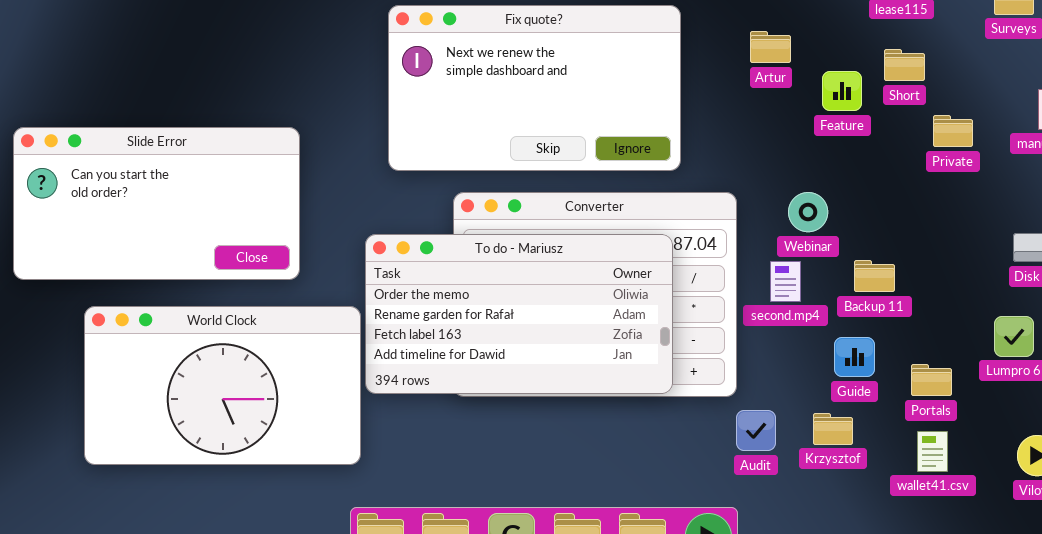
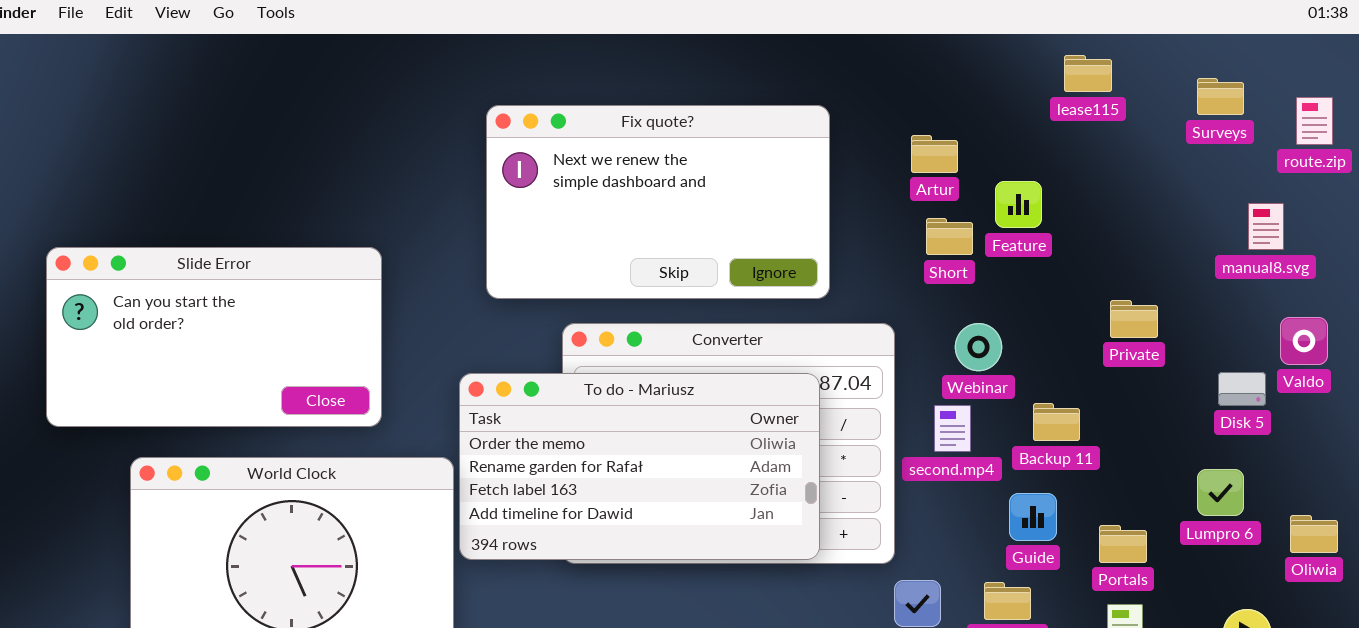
Short: [884,49,925,81] -> [926,218,973,255], moved
Private: [933,115,973,147] -> [1110,300,1158,338], moved

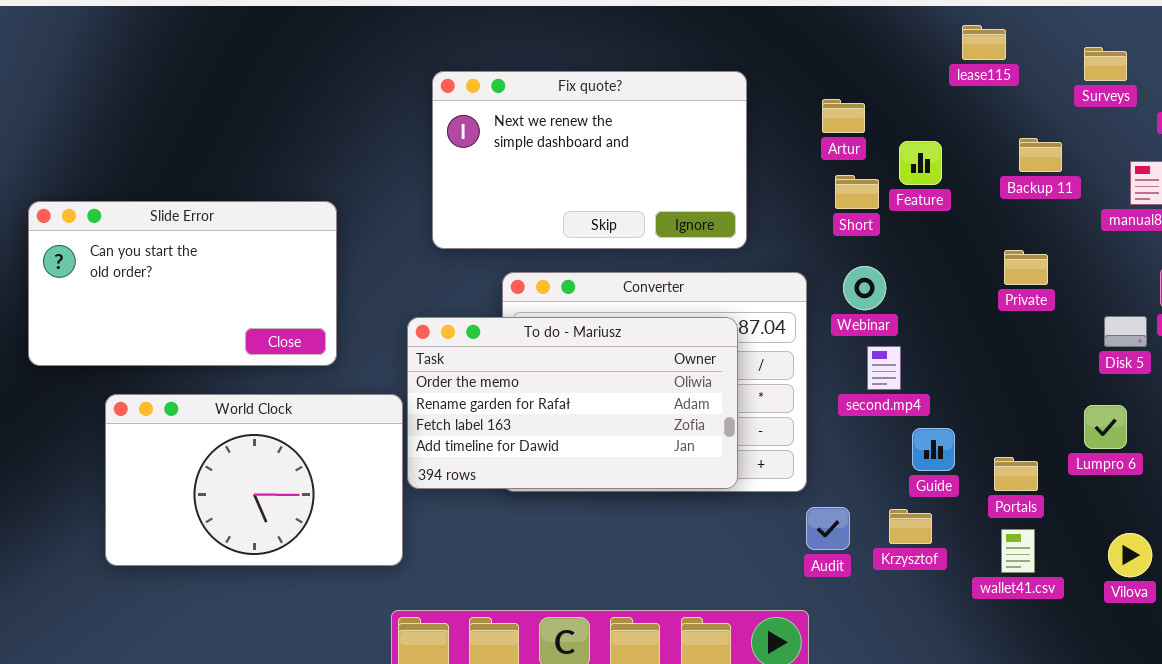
Webinar: [955,323,1002,371] -> [843,266,886,310], moved
Backup 11: [1033,403,1080,441] -> [1019,138,1062,172], moved
second.mp4: [934,405,971,452] -> [867,346,901,390], moved

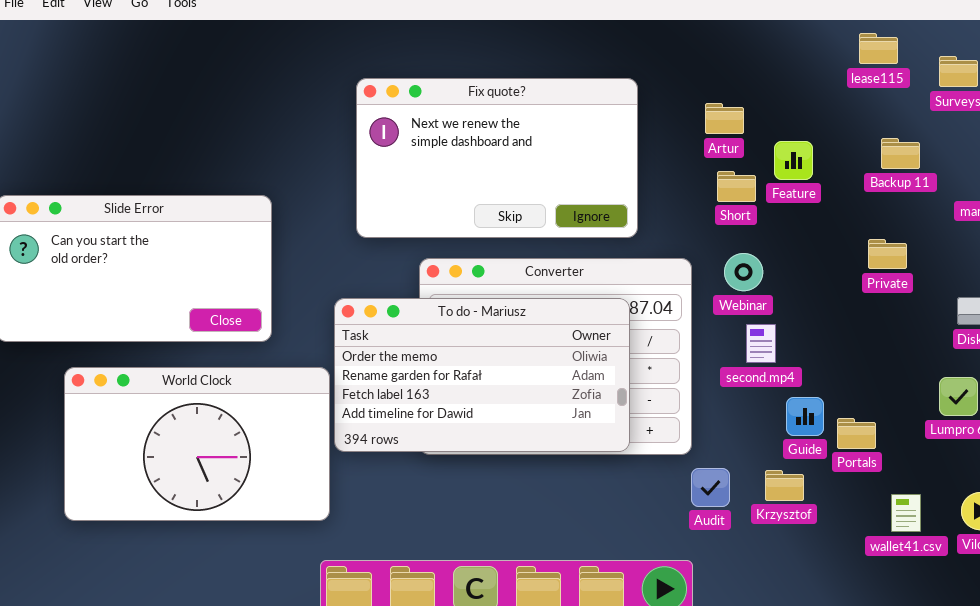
lease115: [962,25,1006,60] -> [859,33,898,64], moved
Portals: [994,457,1038,491] -> [837,418,876,449], moved
wallet41.csv: [1001,529,1035,573] -> [891,494,921,532], moved

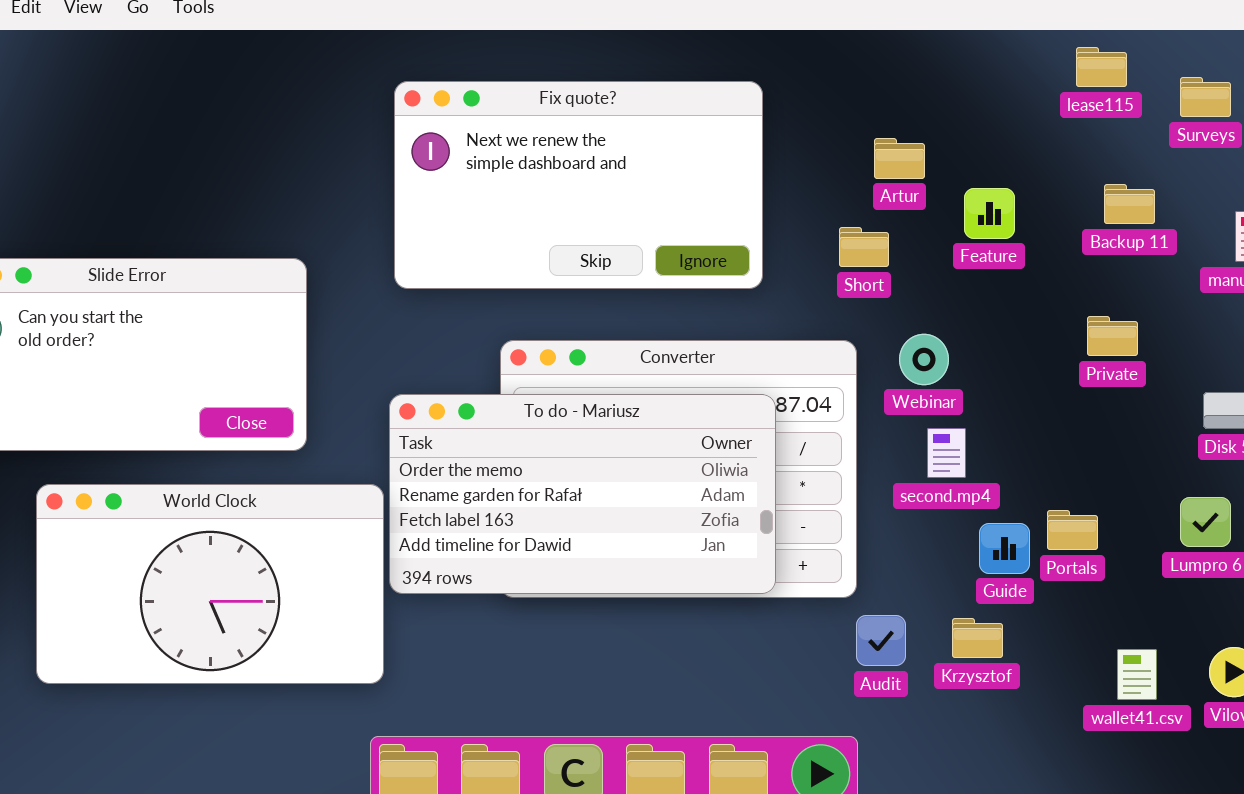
Fix quote?: [356,78,638,238] -> [394,81,763,289], moved
Short: [717,171,756,202] -> [839,227,889,267], moved
Portals: [837,418,876,449] -> [1047,510,1098,550], moved

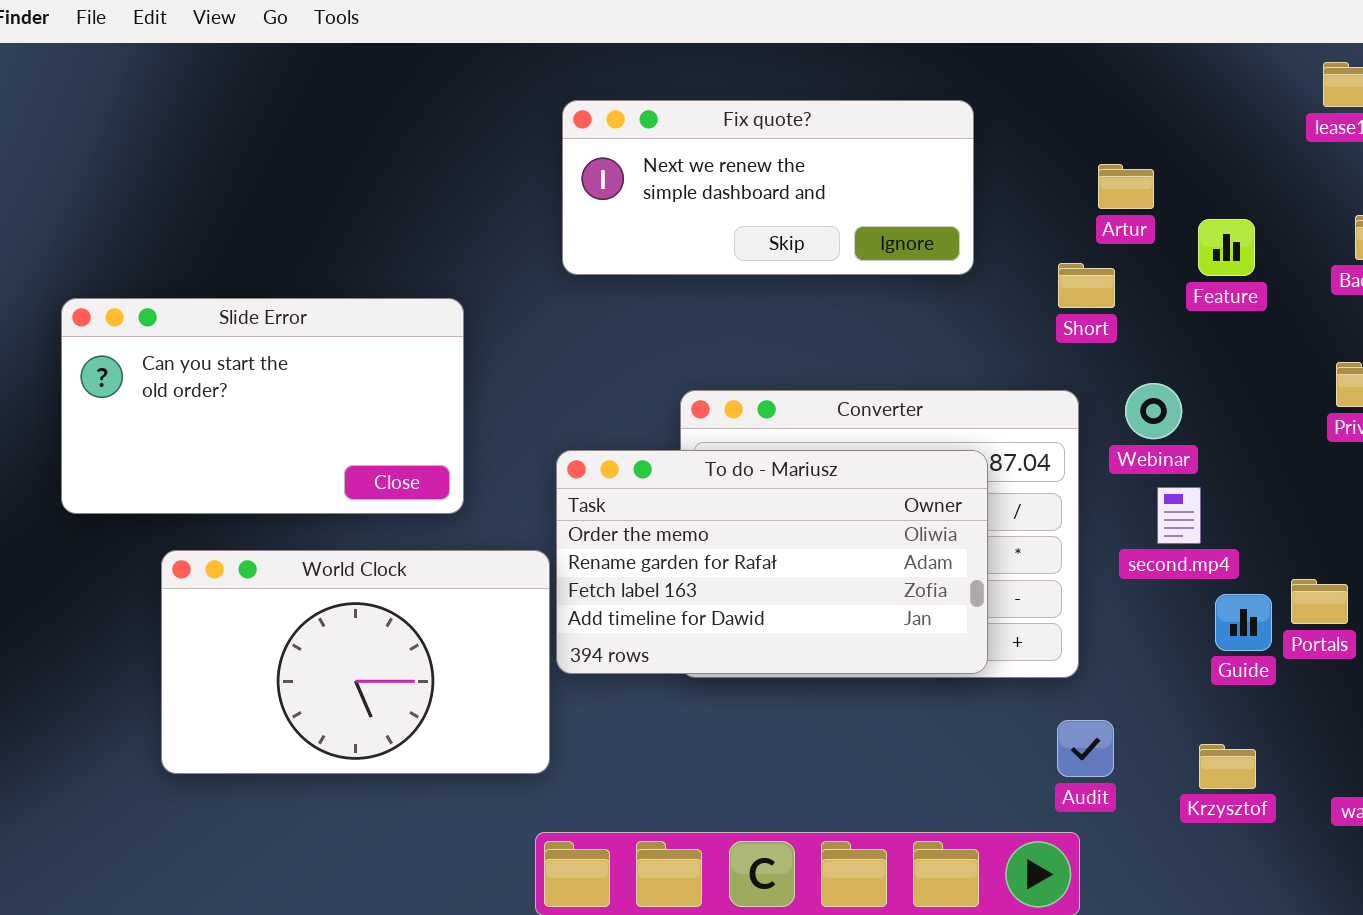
Fix quote?: [394,81,763,289] -> [562,100,974,275], resized
Audit: [856,615,906,666] -> [1057,720,1114,777], moved
Krzysztof: [952,618,1003,658] -> [1199,744,1256,789], moved

